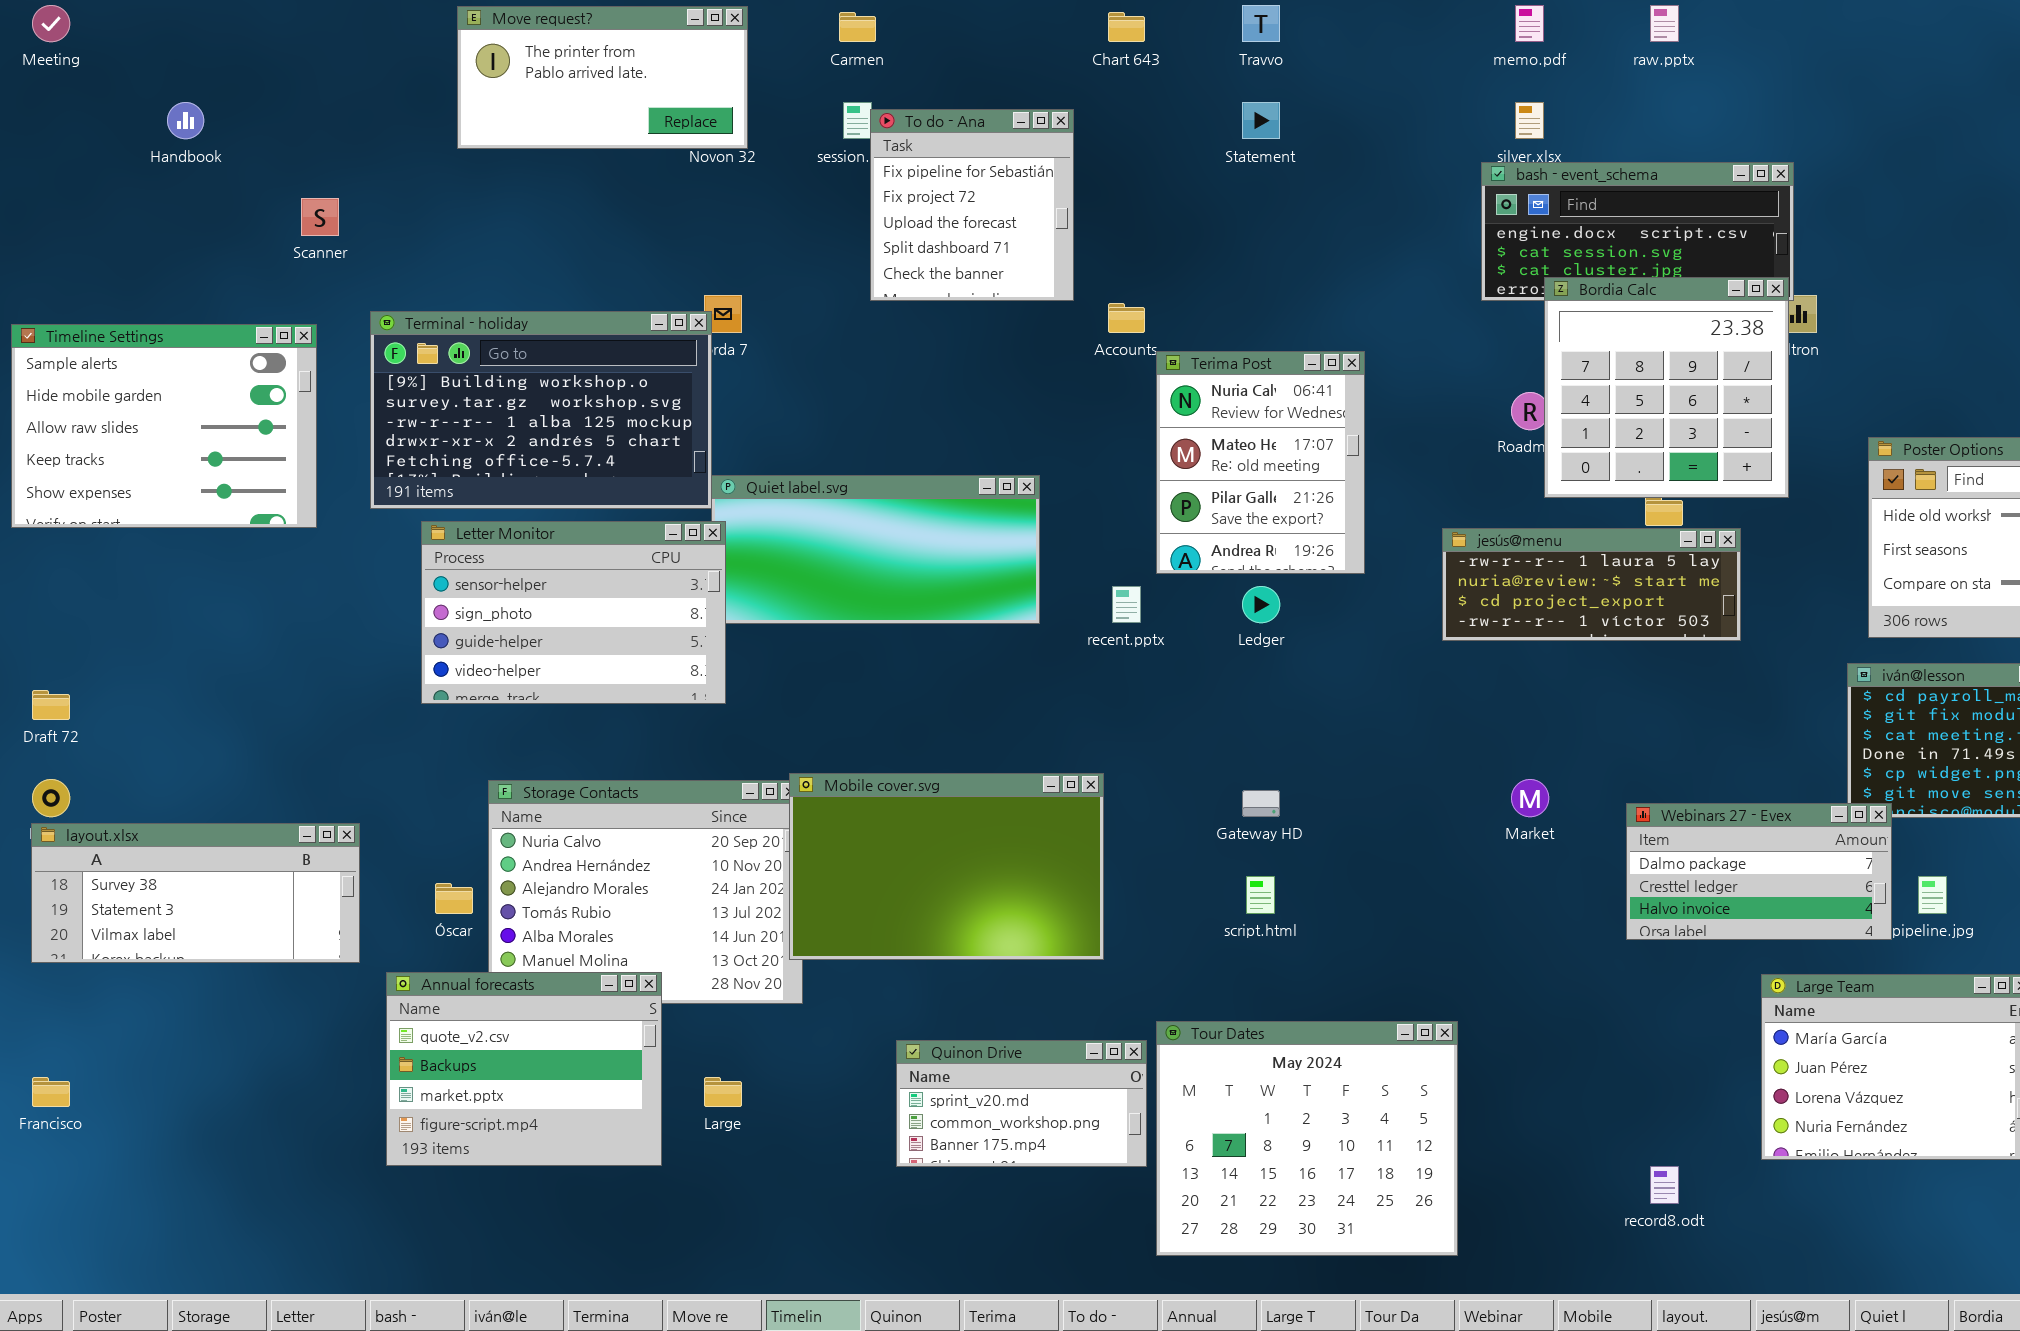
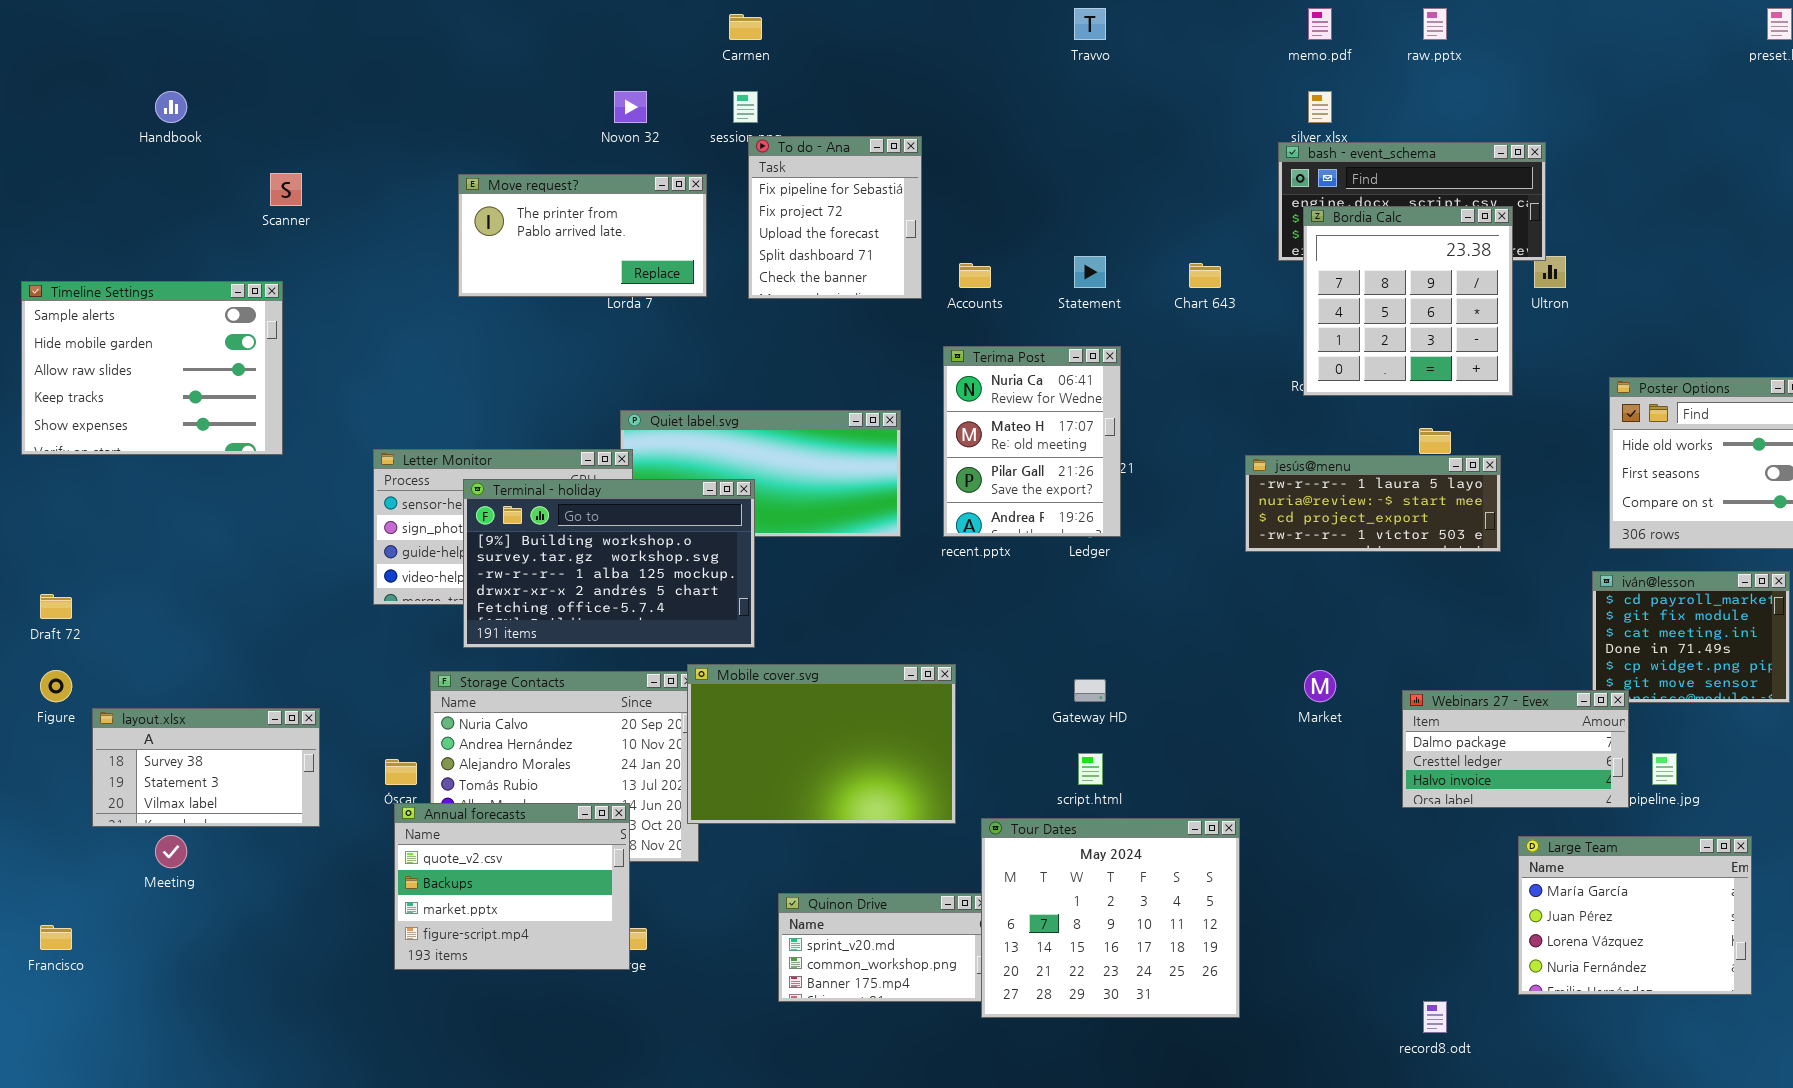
Meeting: [32,5,70,42] -> [155,835,187,868], moved
Move request?: [457,6,748,149] -> [458,174,707,297], moved
Chart 643: [1108,12,1145,42] -> [1189,263,1221,288], moved
Statement: [1242,102,1280,139] -> [1074,256,1106,288], moved
To do - Ana: [870,109,1074,301] -> [748,136,922,299], moved
Bordia Calc: [1544,277,1789,498] -> [1303,206,1513,396], moved
Terminal - holiday: [370,311,712,509] -> [463,479,755,648], moved
Terima Post: [1156,351,1365,574] -> [943,346,1121,537], moved
layout.xlsx: [31,823,360,963] -> [92,708,320,827], resized
Annual forecasts: [386,972,662,1166] -> [394,803,630,970], moved
Tour Dates: [1156,1021,1458,1256] -> [981,818,1240,1018], moved

